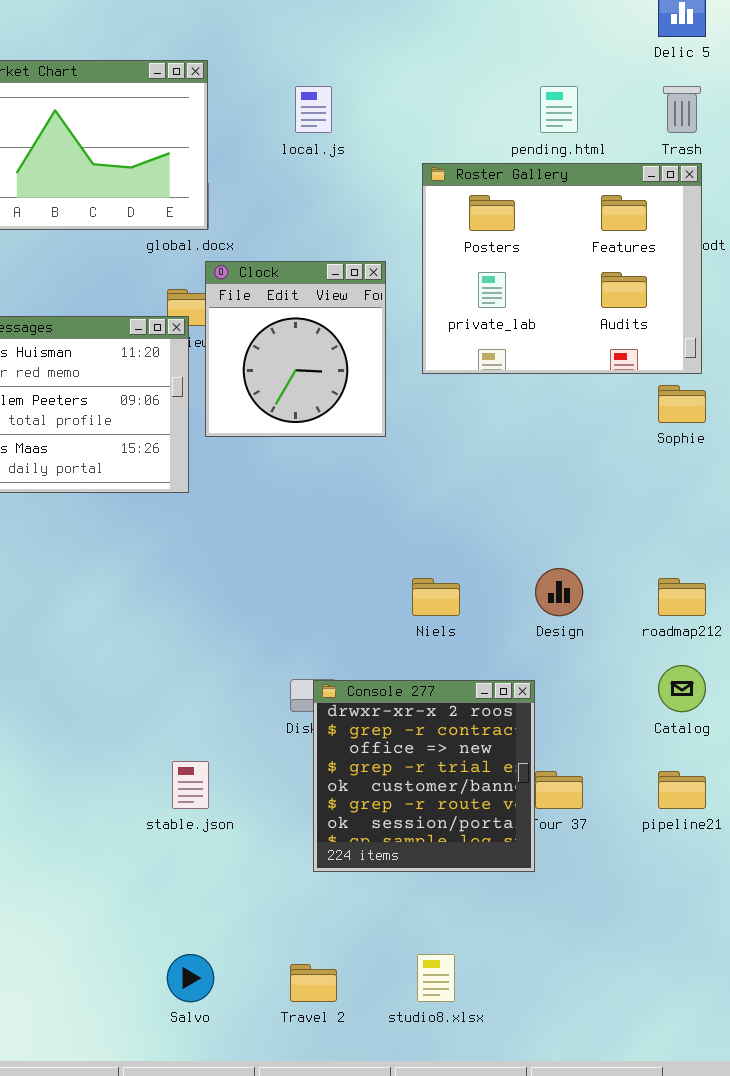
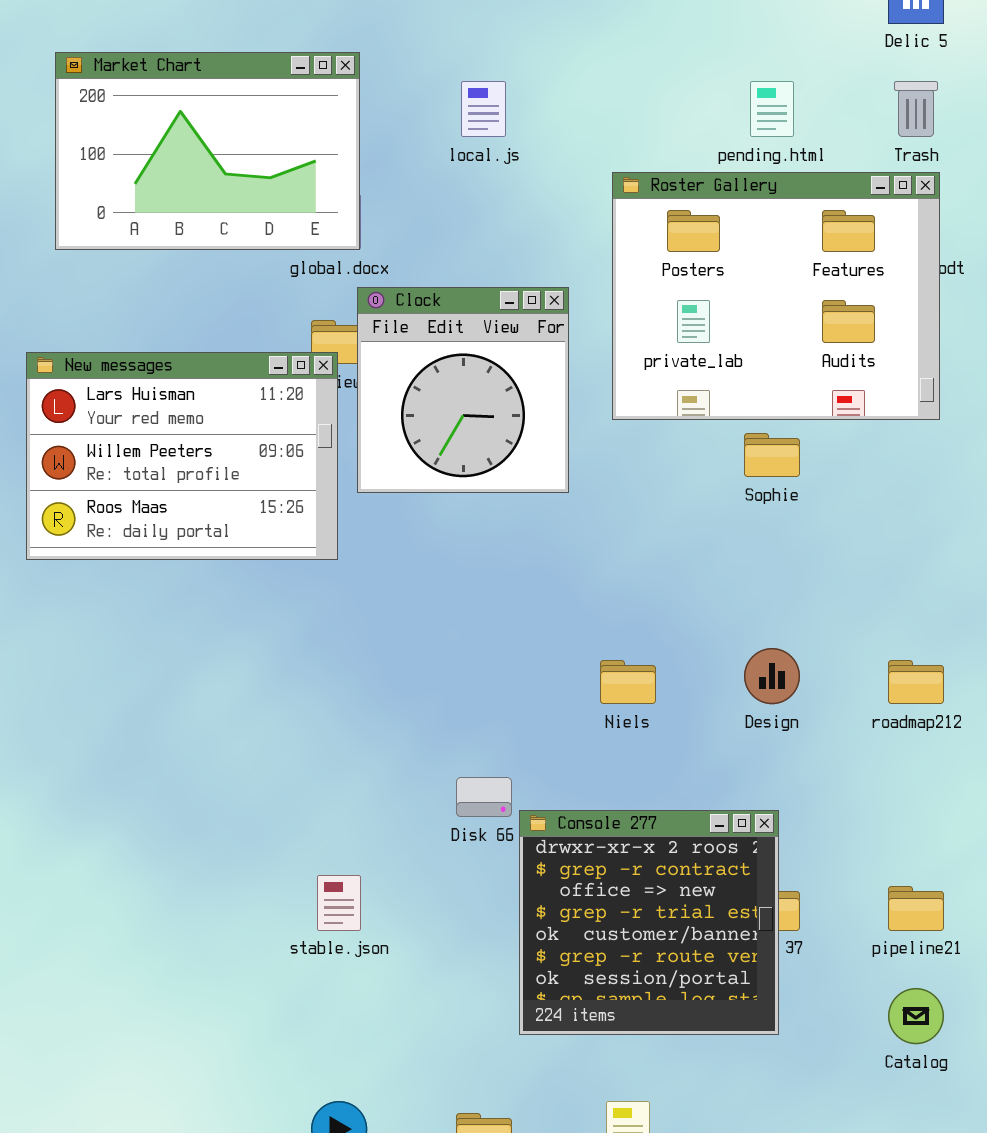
Sophie: [658,385,706,423] -> [744,433,800,477], moved
Catalog: [658,665,706,712] -> [888,988,944,1044], moved
Console 277: [313,680,535,872] -> [519,810,779,1035], moved

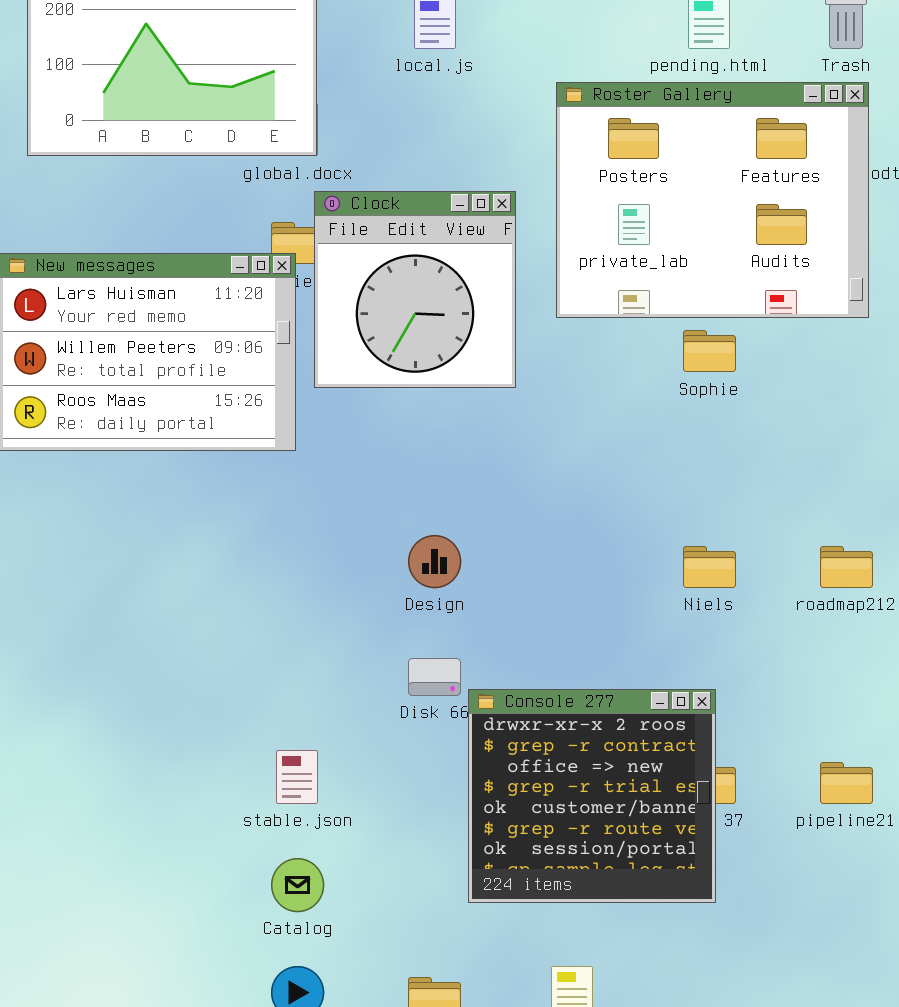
Design: [744,648,800,704] -> [408,535,461,588], moved
Niels: [600,660,656,704] -> [683,546,736,588], moved
Catalog: [888,988,944,1044] -> [271,858,324,912], moved

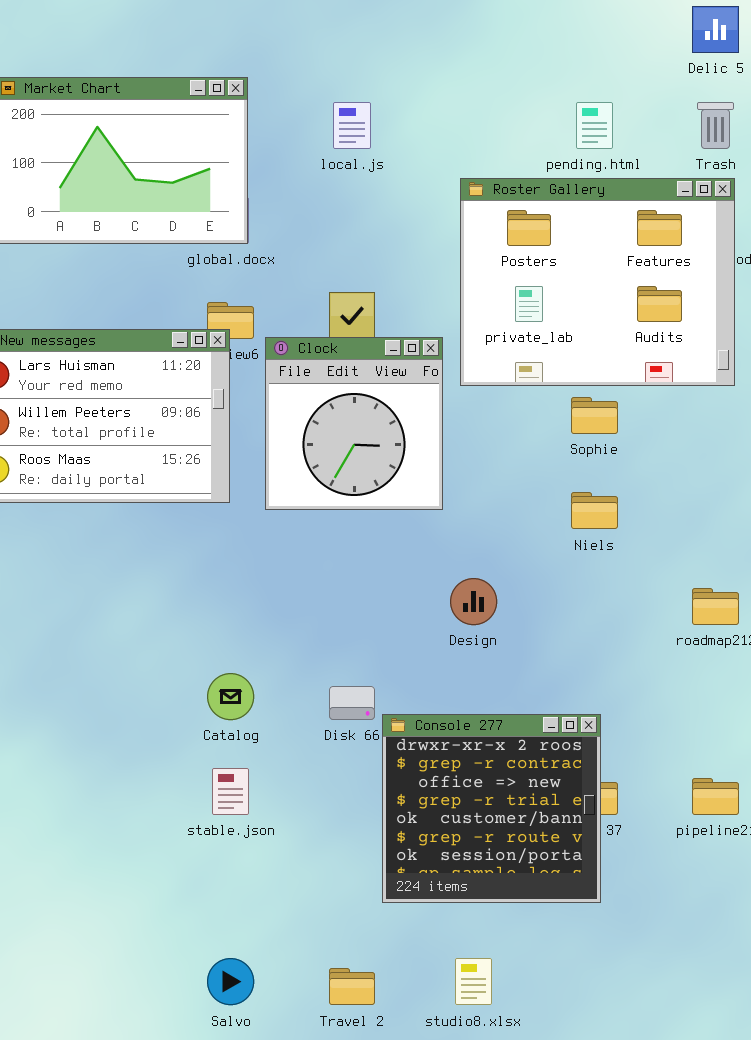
Clock: [314,191,516,388] -> [265,337,443,510], moved
Design: [408,535,461,588] -> [450,578,497,625], moved
Niels: [683,546,736,588] -> [571,492,618,529], moved
Catalog: [271,858,324,912] -> [207,673,254,720], moved

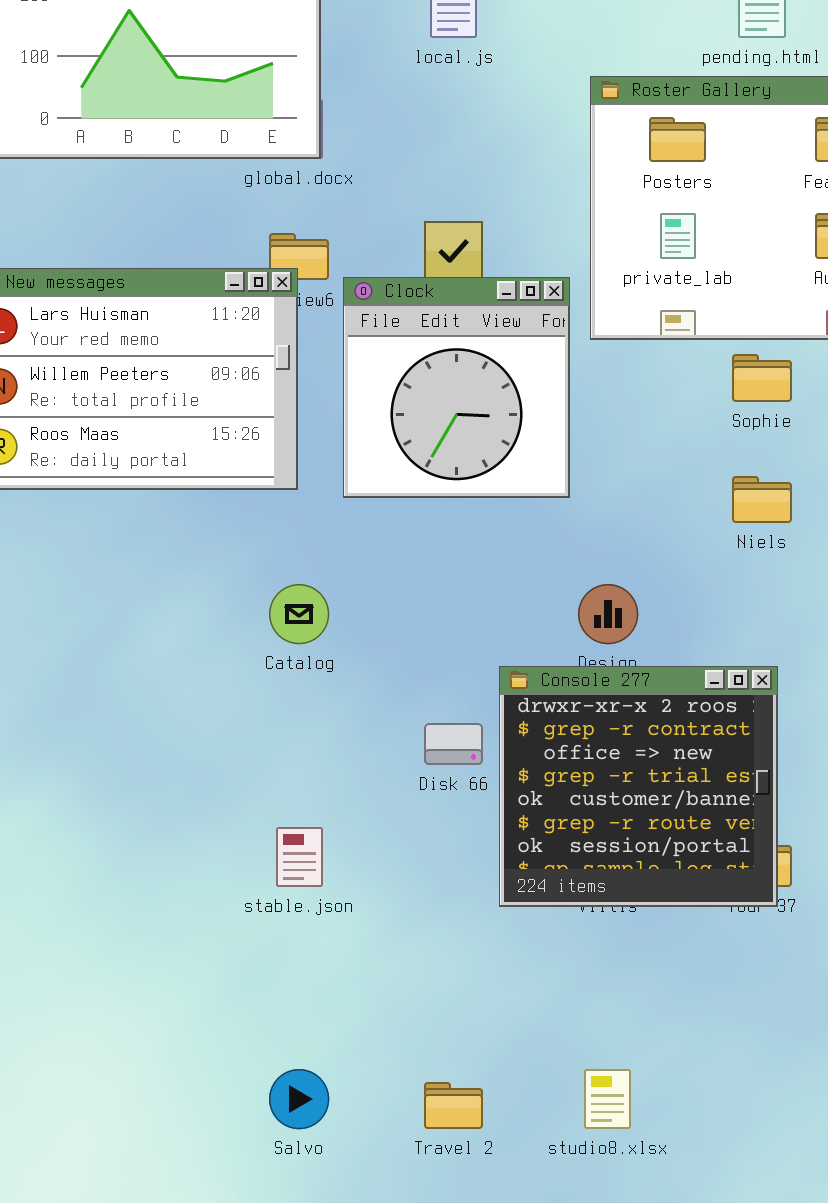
Catalog: [207,673,254,720] -> [269,584,329,644], moved
Console 277: [382,714,601,903] -> [499,666,778,907], moved

